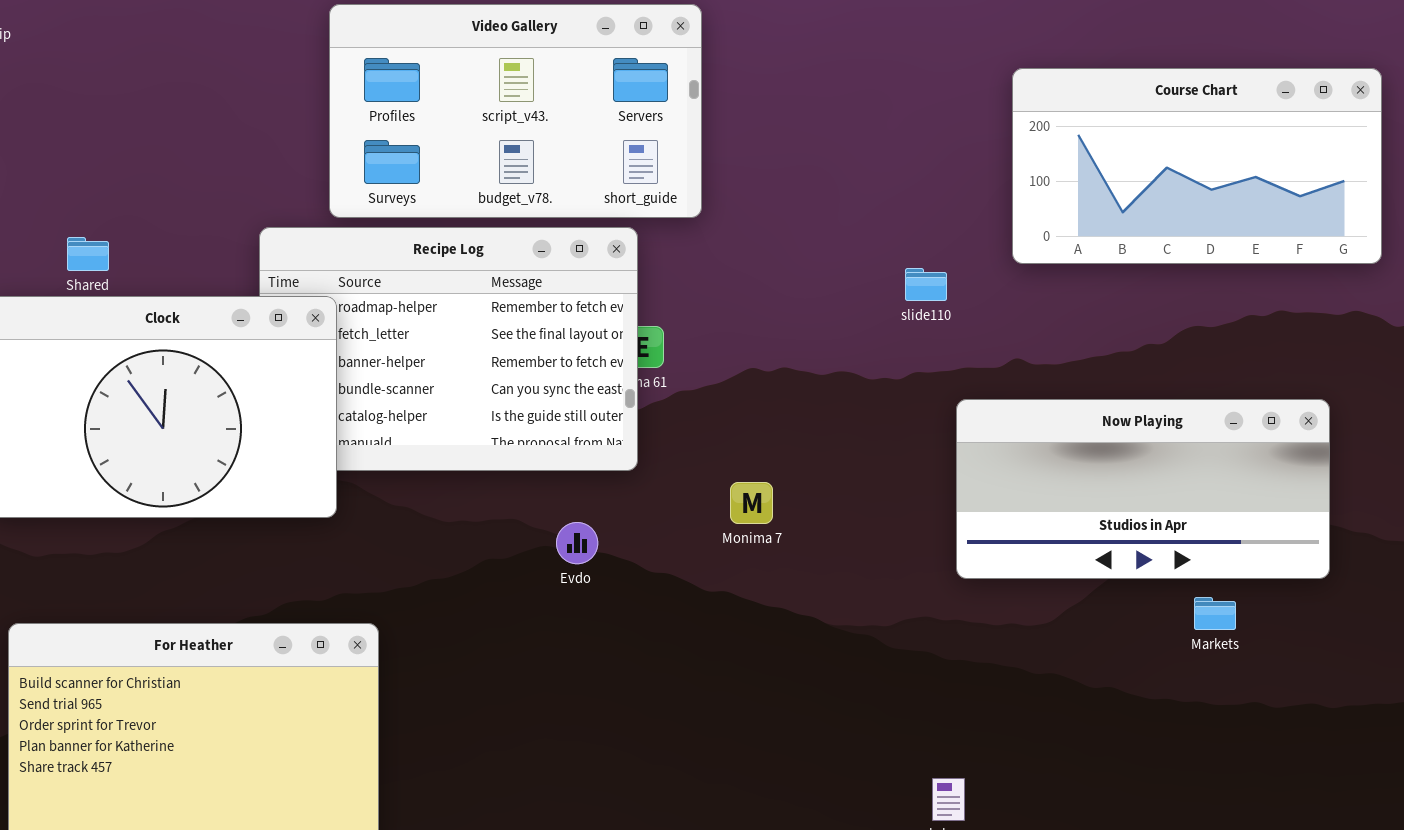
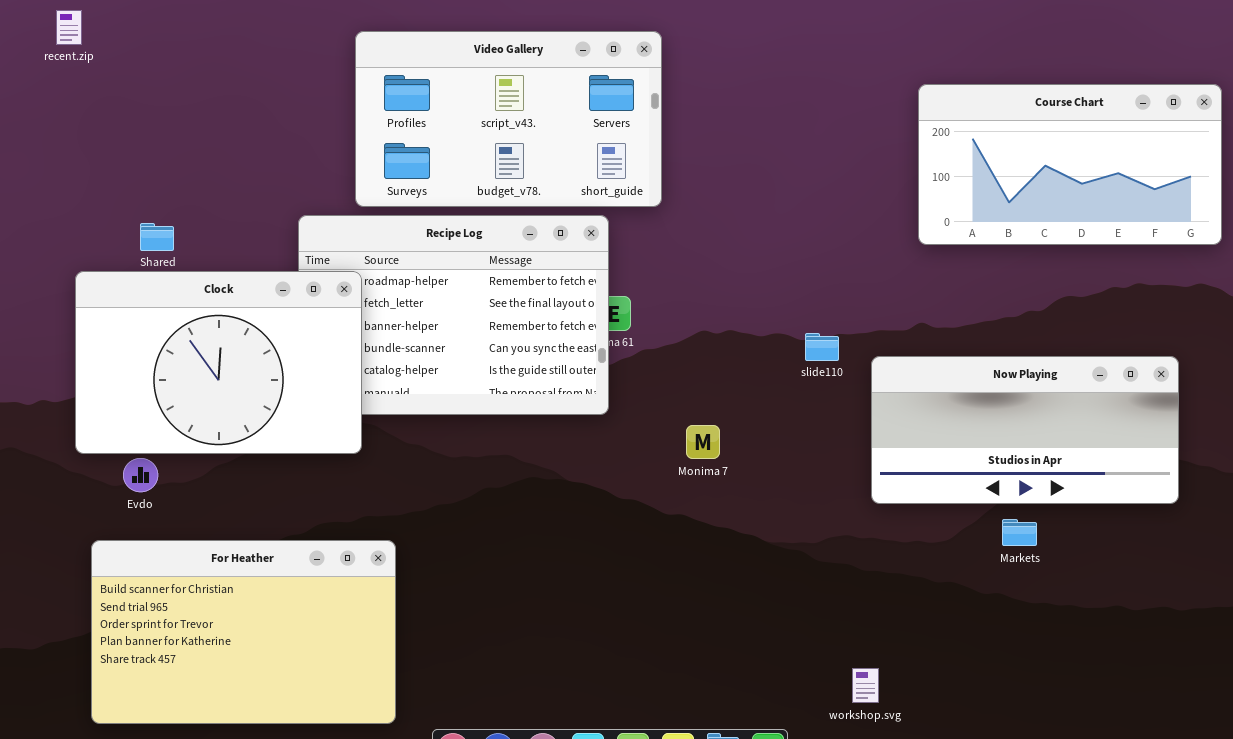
slide110: [905,268,947,301] -> [805,333,839,361], moved
Evdo: [556,522,598,564] -> [123,458,158,492], moved
Markets: [1194,597,1236,630] -> [1002,519,1037,546], moved

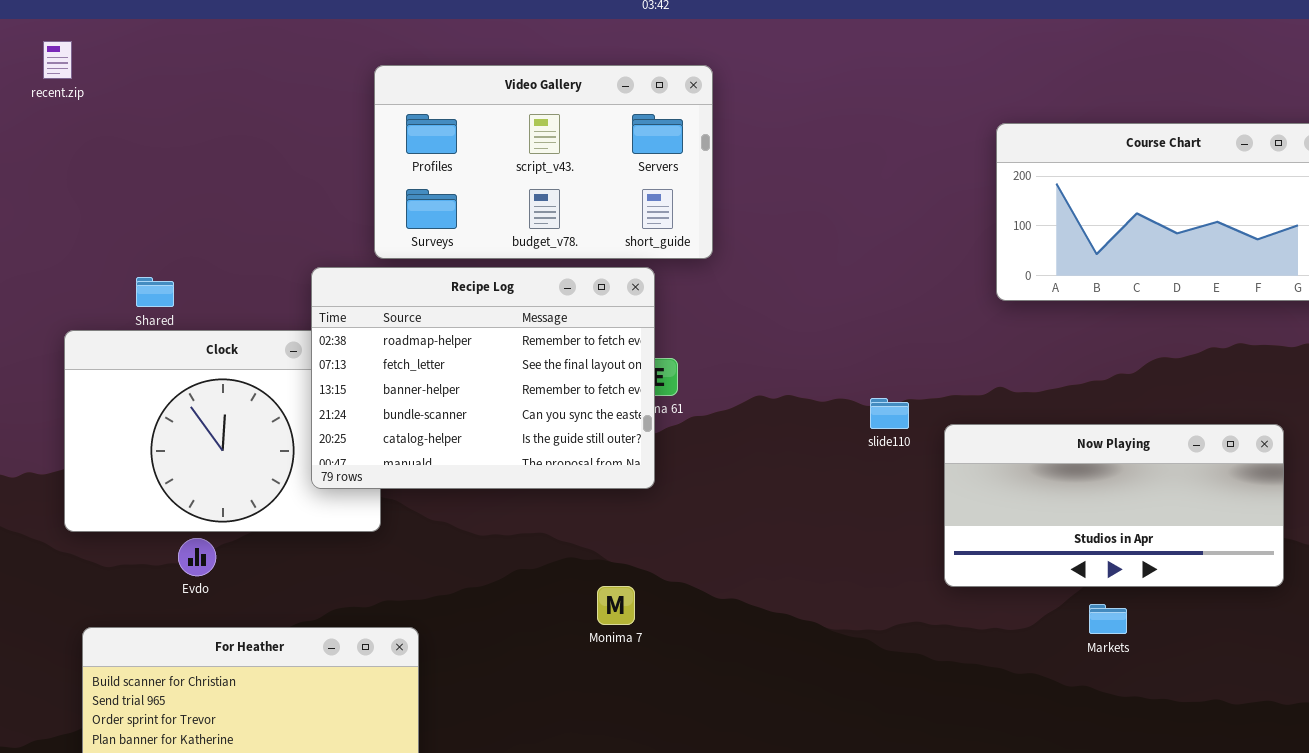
Recipe Log: [298,215,609,415] -> [311,267,655,489], raised
Monima 7: [686,425,720,459] -> [597,586,635,625], moved
Evdo: [123,458,158,492] -> [178,538,216,576], moved

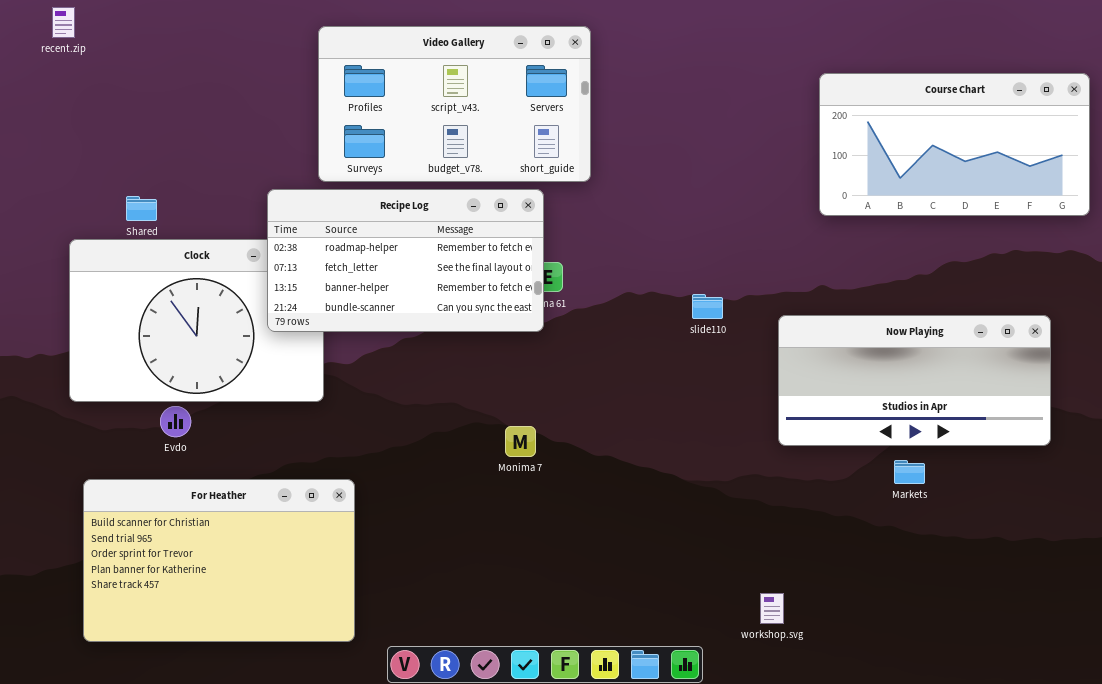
Recipe Log: [311,267,655,489] -> [267,189,544,332], resized
slide110: [870,398,909,429] -> [692,294,723,319], moved
Monima 7: [597,586,635,625] -> [505,426,536,457], moved

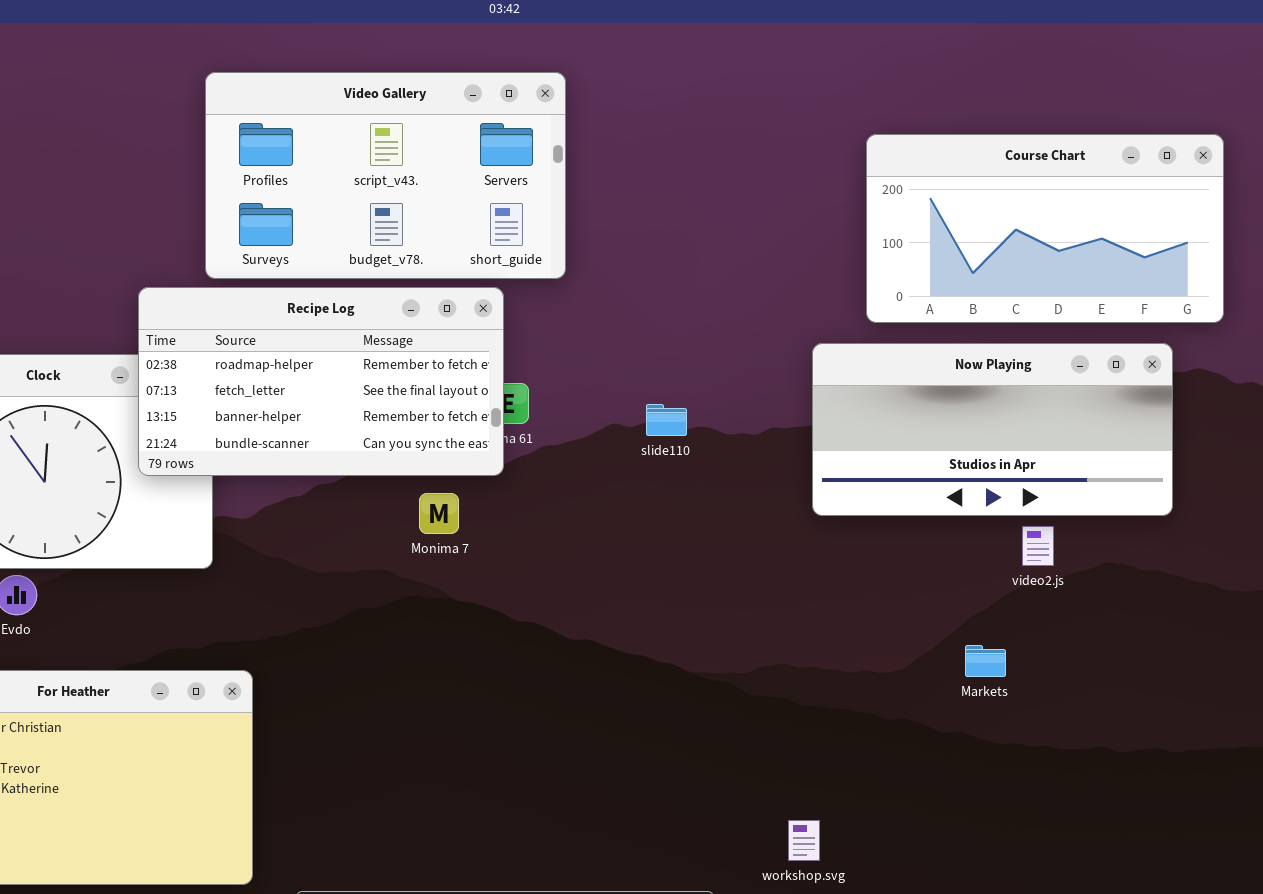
slide110: [692,294,723,319] -> [646,404,687,436], moved
Now Playing: [778,315,1051,446] -> [812,343,1173,516], moved
Monima 7: [505,426,536,457] -> [419,493,459,534], moved

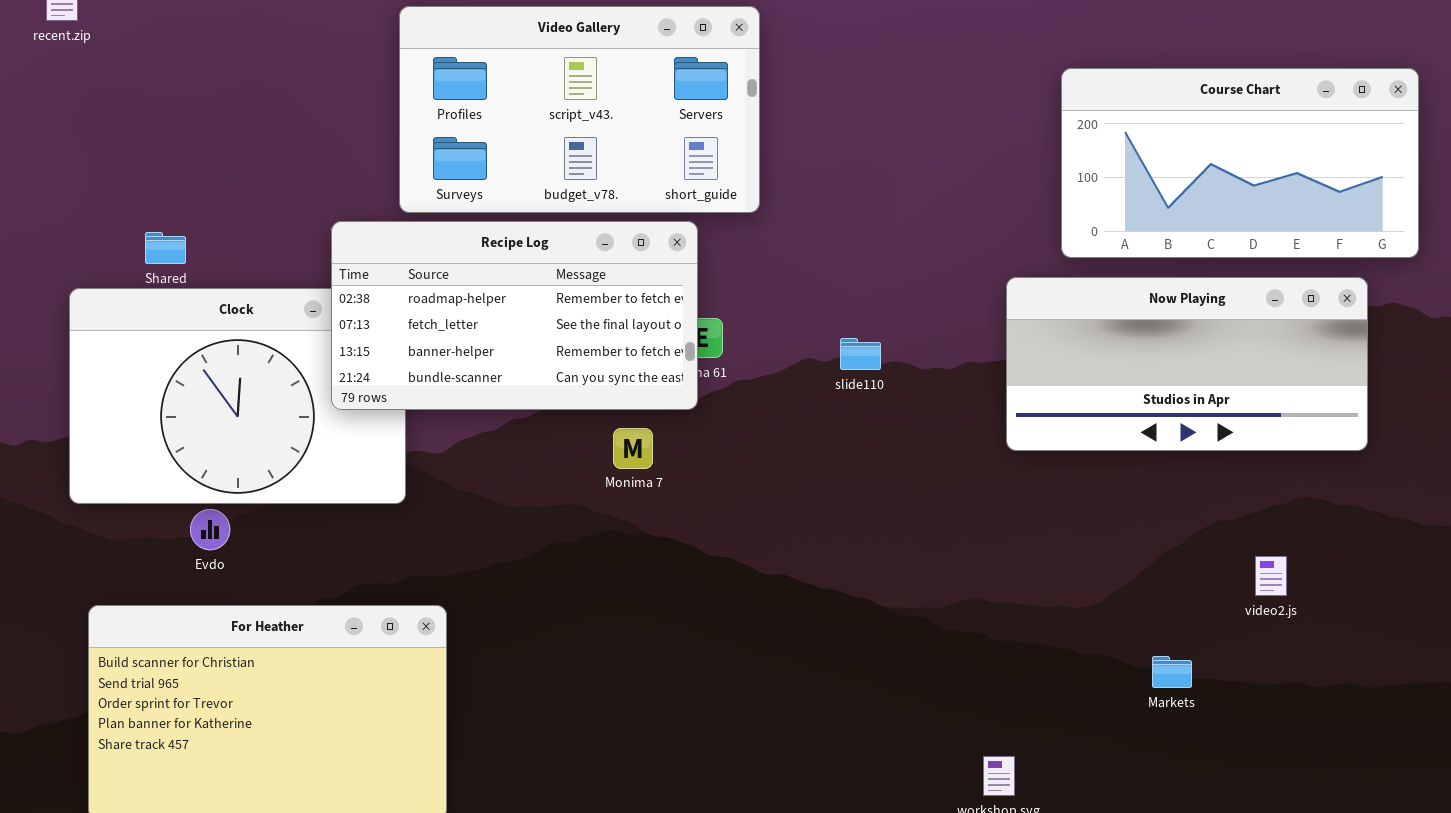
video2.js: [1022,526,1054,566] -> [1255,556,1287,596], moved
Markets: [965,645,1006,677] -> [1152,656,1192,688], moved

